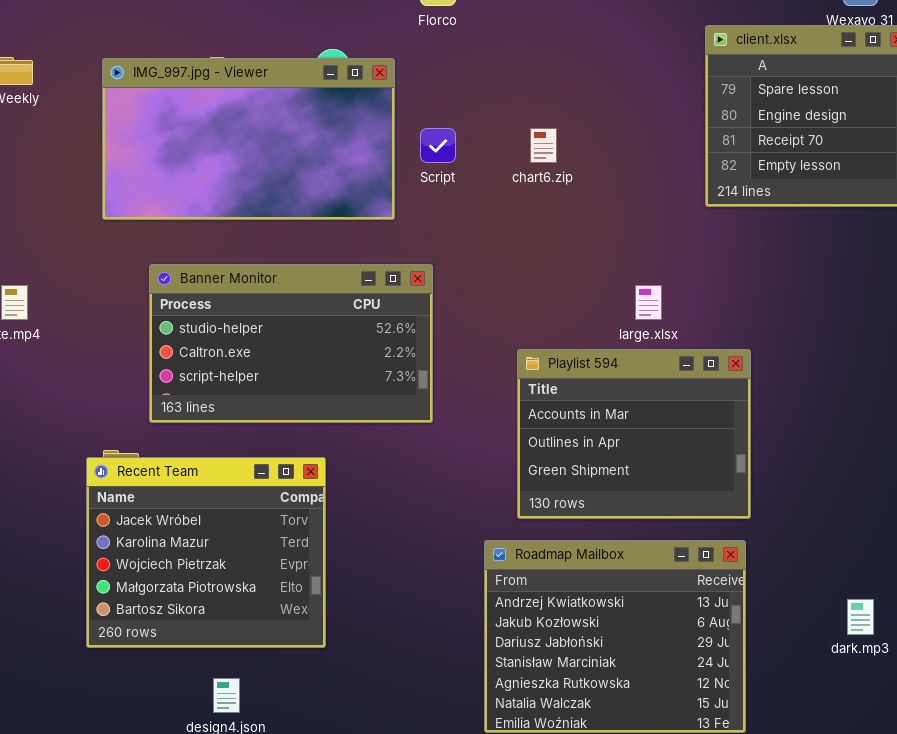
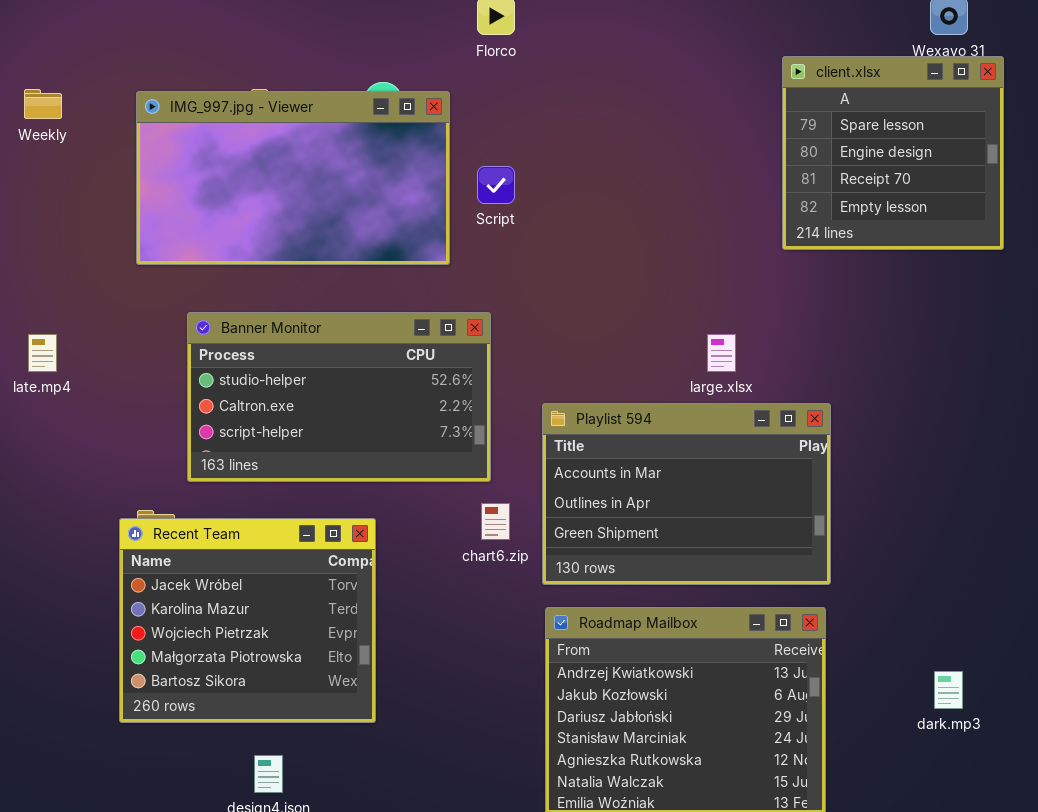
chart6.zip: [530,128,557,163] -> [481,503,510,540], moved
Playlist 594: [517,349,751,519] -> [542,403,831,585], resized

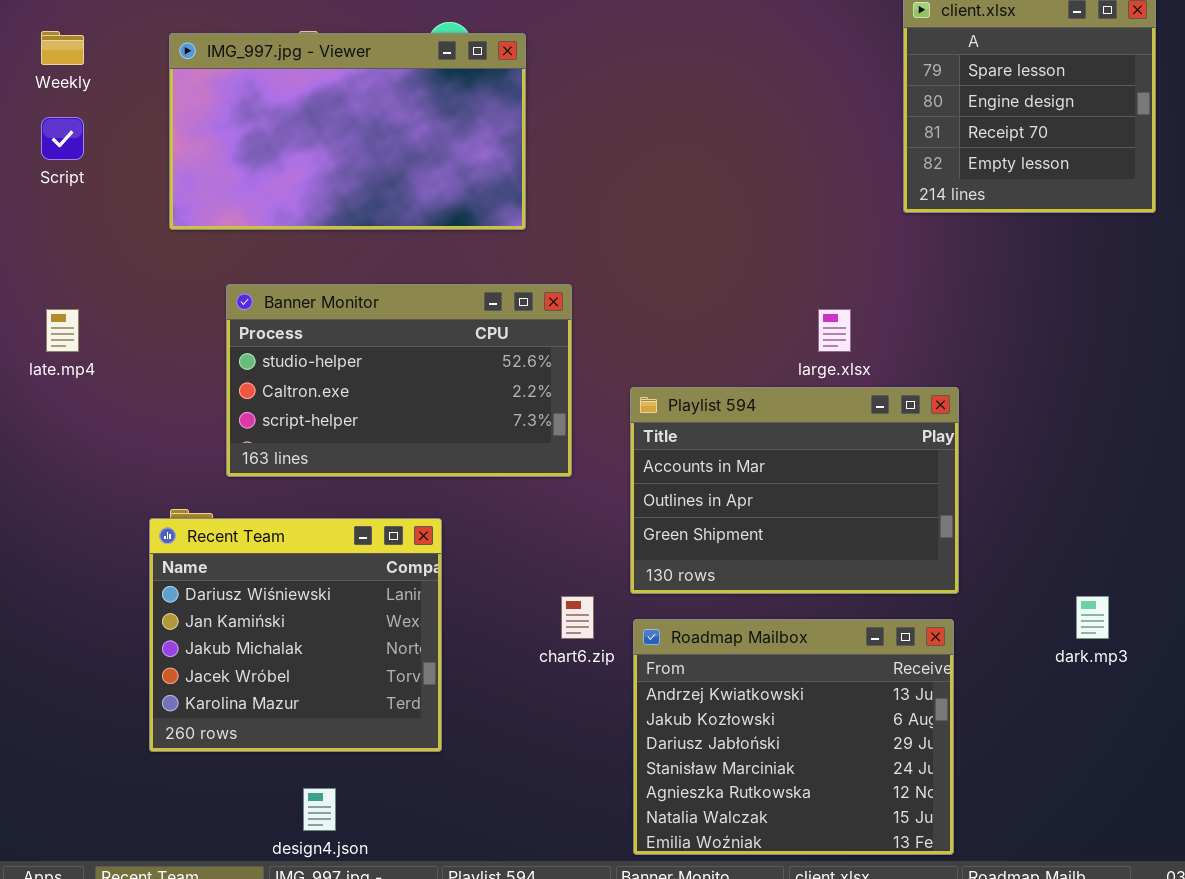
Script: [477,166,515,204] -> [41,117,84,160], moved
chart6.zip: [481,503,510,540] -> [561,596,594,639], moved
Recent Team: [119,518,376,723] -> [149,518,442,752], scrolled up 3 rows
dark.mp3: [934,671,963,709] -> [1076,596,1109,639], moved

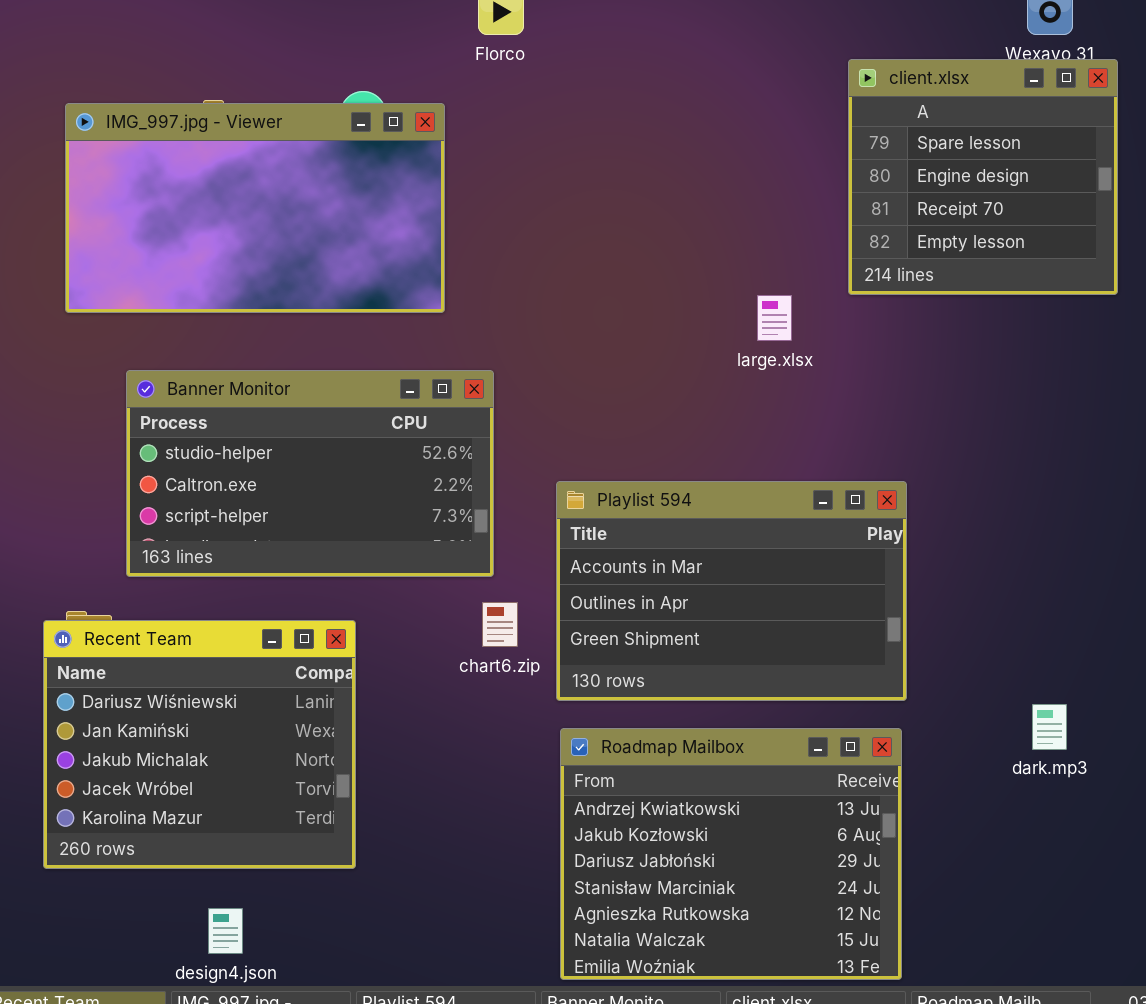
large.xlsx: [818,309,851,352] -> [757,295,792,341], moved
chart6.zip: [561,596,594,639] -> [482,602,518,647], moved

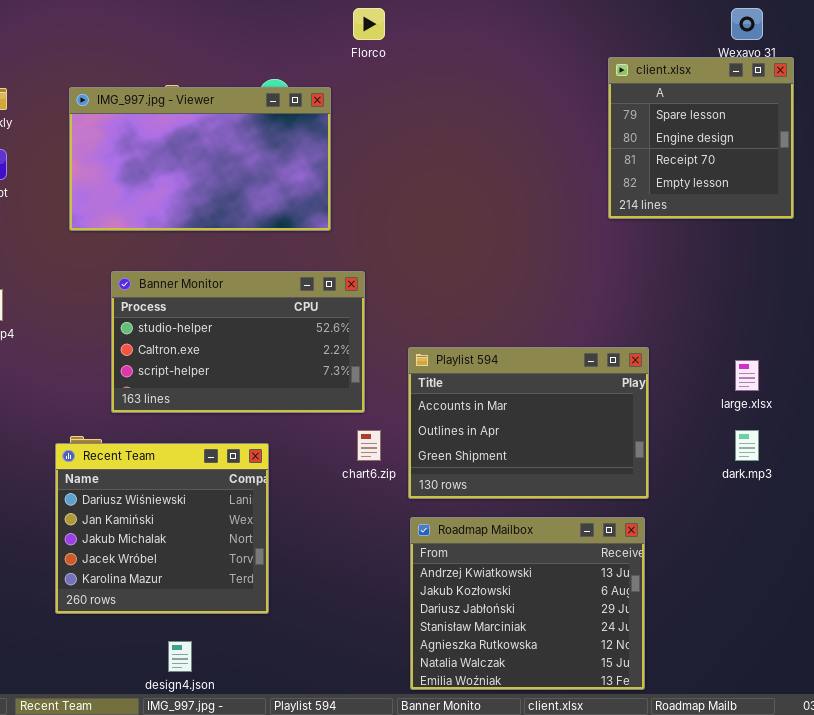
large.xlsx: [757,295,792,341] -> [735,360,759,391], moved
dark.mp3: [1032,704,1067,750] -> [735,430,759,461], moved

